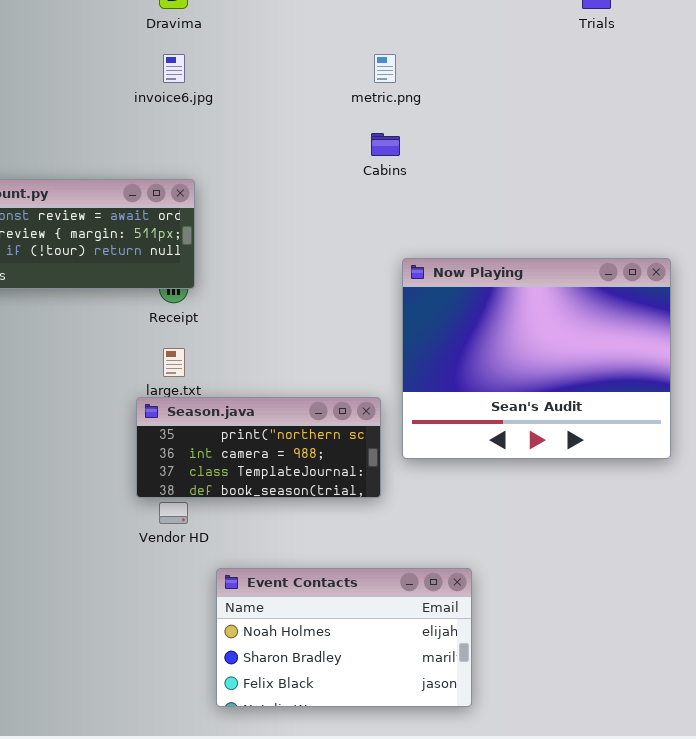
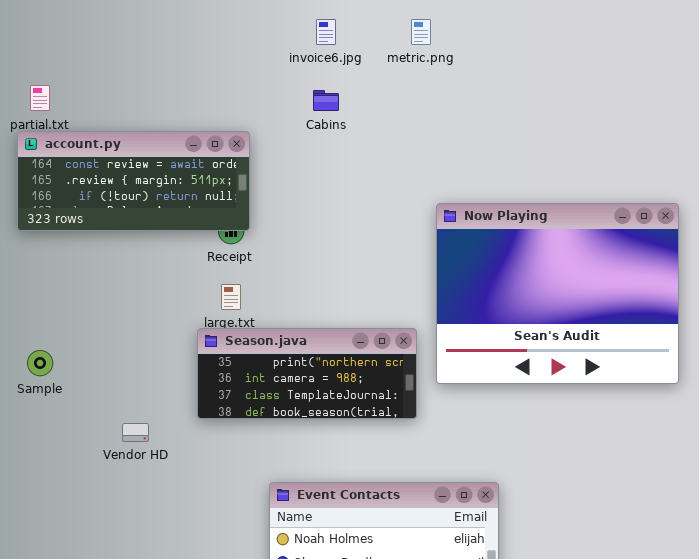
invoice6.jpg: [163,54,185,83] -> [316,19,336,45], moved
Cabins: [371,133,400,156] -> [313,90,339,111], moved
Vendor HD: [159,502,188,524] -> [122,423,149,442], moved

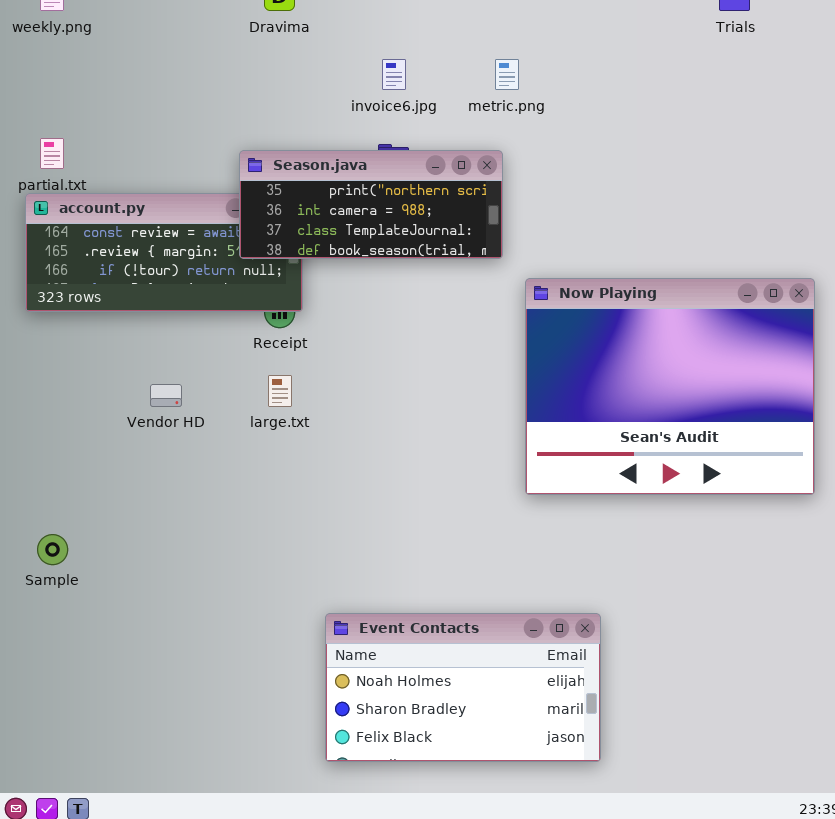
Season.java: [197,328,417,419] -> [239,150,503,259], moved
Sample: [27,350,53,376] -> [37,534,68,565], moved
Vendor HD: [122,423,149,442] -> [150,384,182,407], moved

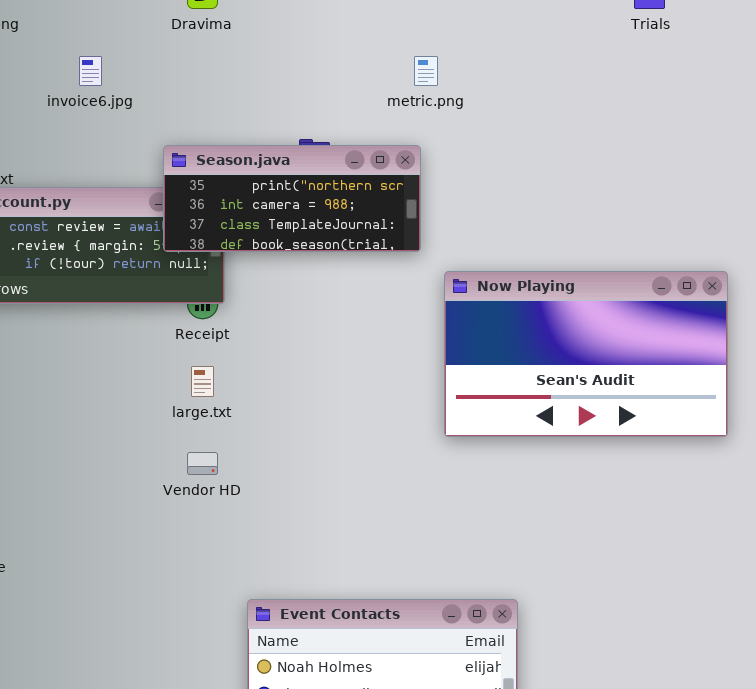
invoice6.jpg: [382,59,406,90] -> [79,56,102,86], moved
Now Playing: [525,278,815,495] -> [444,271,728,437], resized
Vendor HD: [150,384,182,407] -> [187,452,218,475], moved

